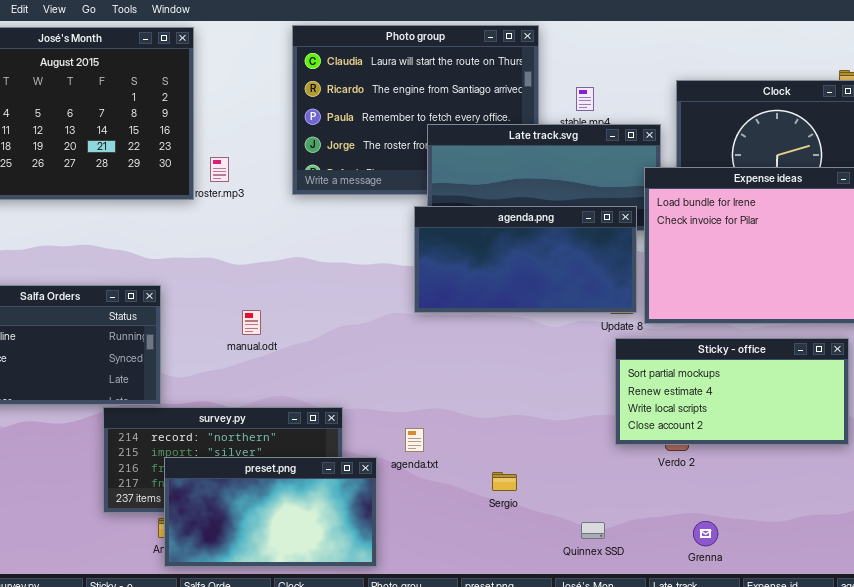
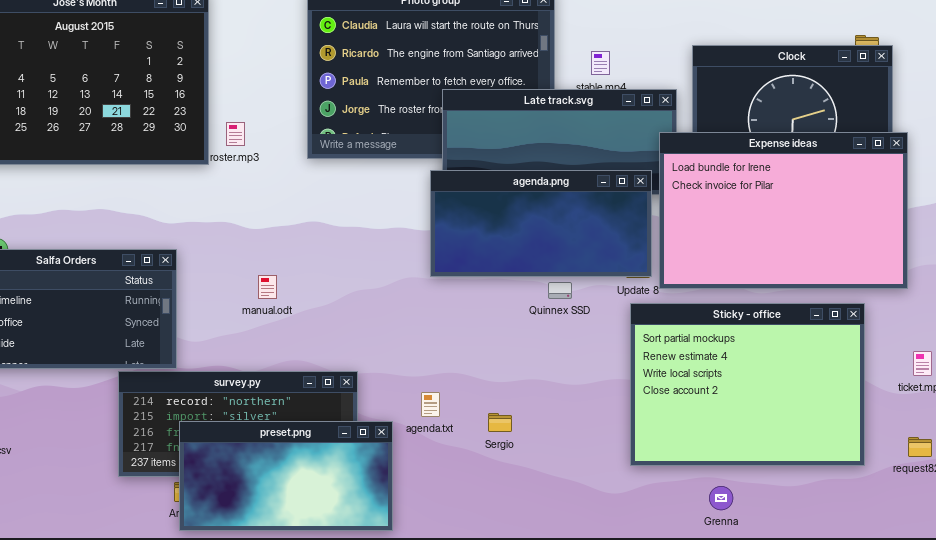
Sticky - office: [615,338,849,445] -> [630,303,865,466], resized
Sergio: [492,472,517,491] -> [488,413,512,432], moved
Quinnex SSD: [581,522,605,539] -> [548,282,572,299], moved

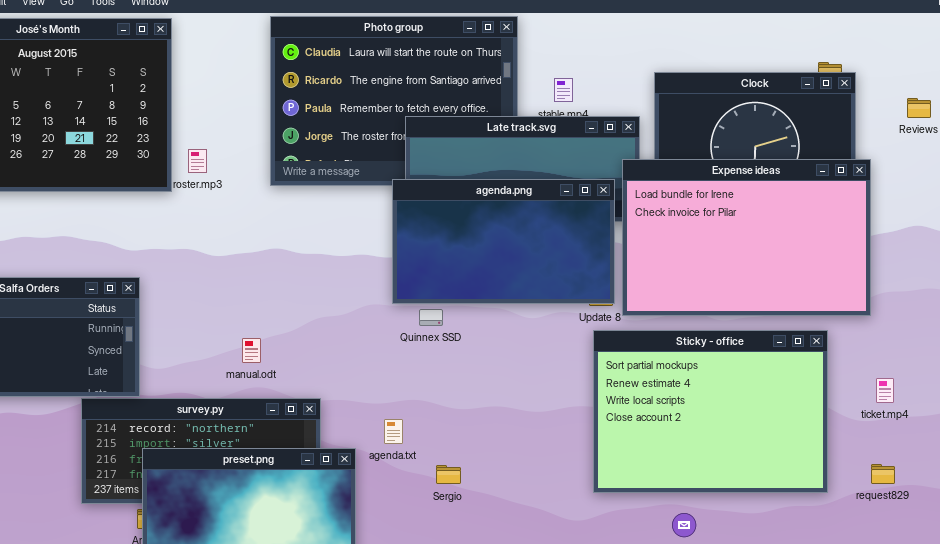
agenda.png: [430,170,652,277] -> [392,179,615,304], resized
manual.odt: [258,275,277,299] -> [242,338,261,363], moved
Quinnex SSD: [548,282,572,299] -> [419,309,443,326], moved
Sergio: [488,413,512,432] -> [436,465,461,484], moved

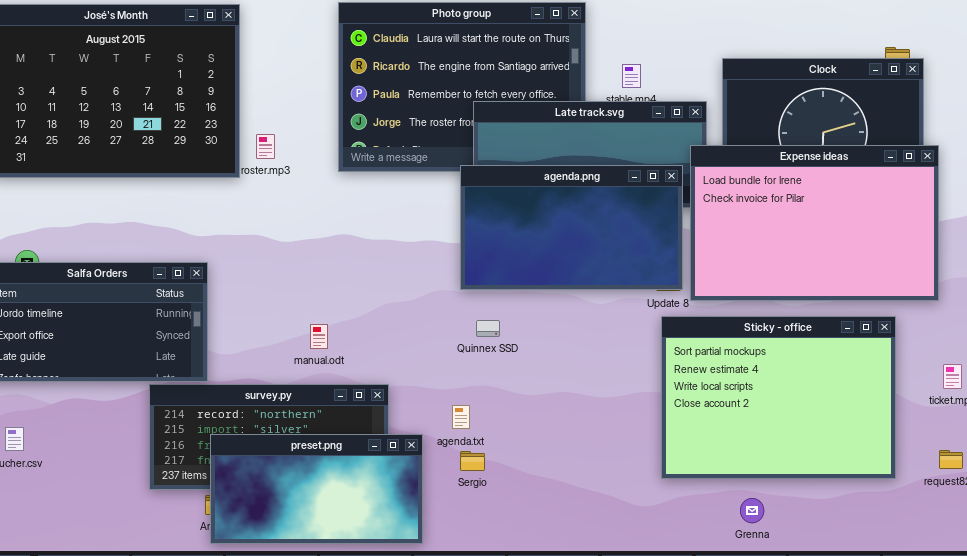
Quinnex SSD: [419,309,443,326] -> [476,320,500,337], moved
Sergio: [436,465,461,484] -> [460,451,485,471], moved

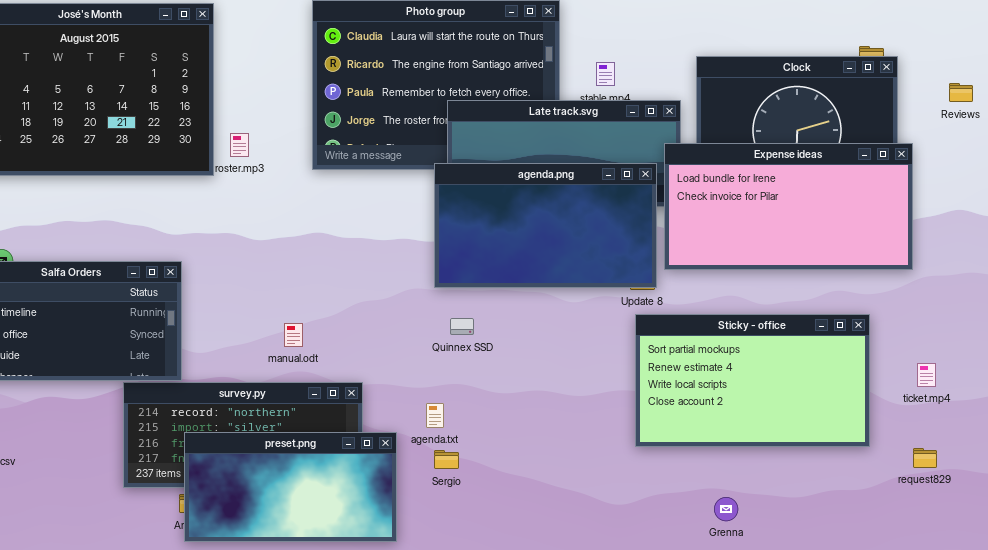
Expense ideas: [690,145,939,301] -> [664,143,913,270], resized
Sticky - office: [661,316,896,479] -> [635,314,870,447], resized

